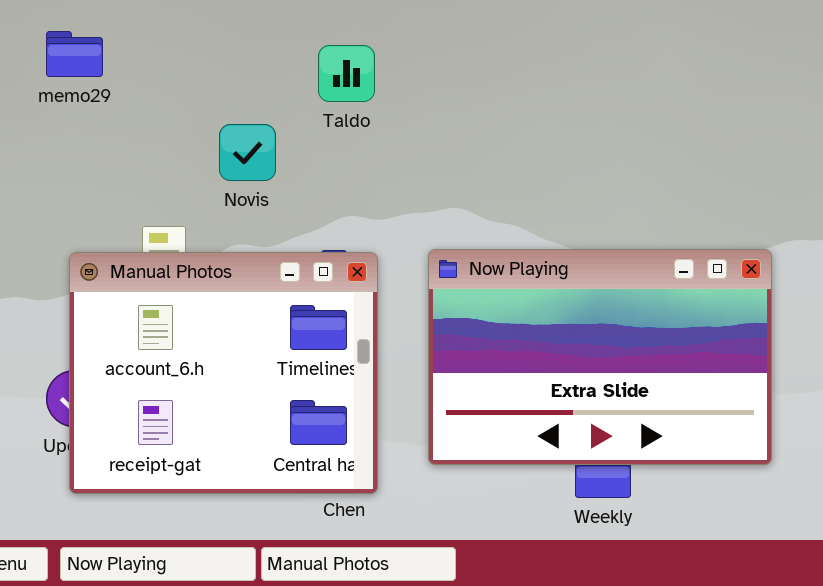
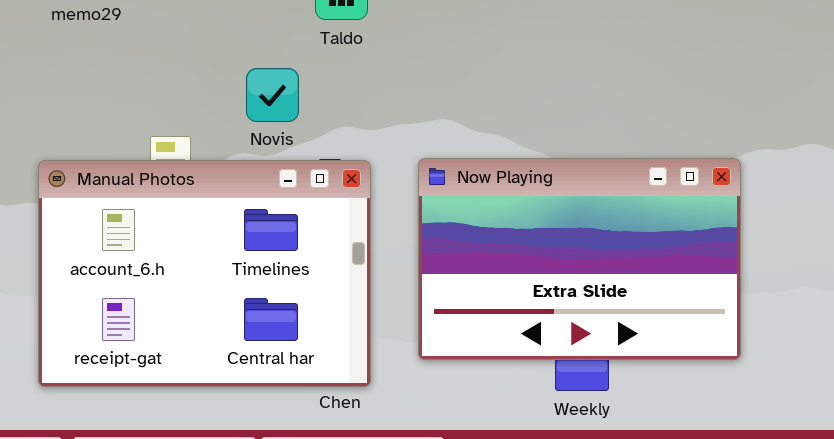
Novis: [219,124,276,181] -> [246,68,299,122], moved
Manual Photos: [69,252,378,494] -> [38,160,371,387], resized

